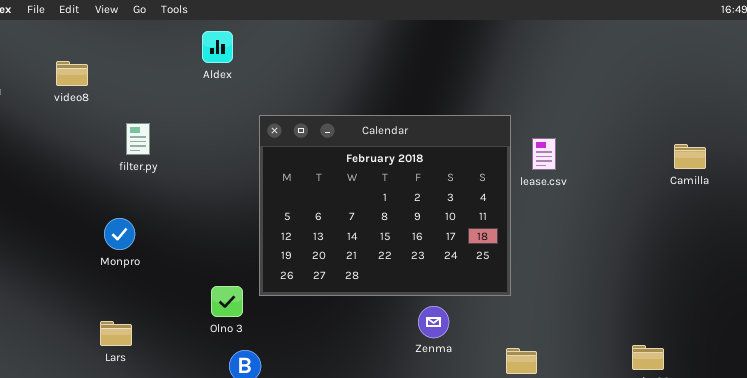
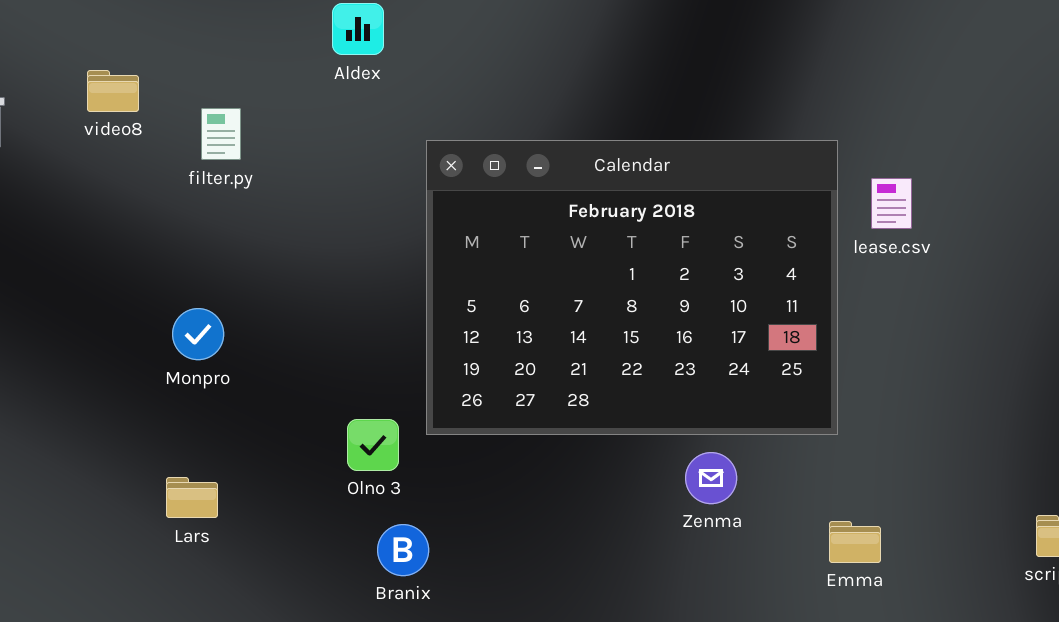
video8: [56,61,88,86] -> [87,70,139,112], moved
filter.py: [126,123,150,155] -> [201,108,241,160], moved

